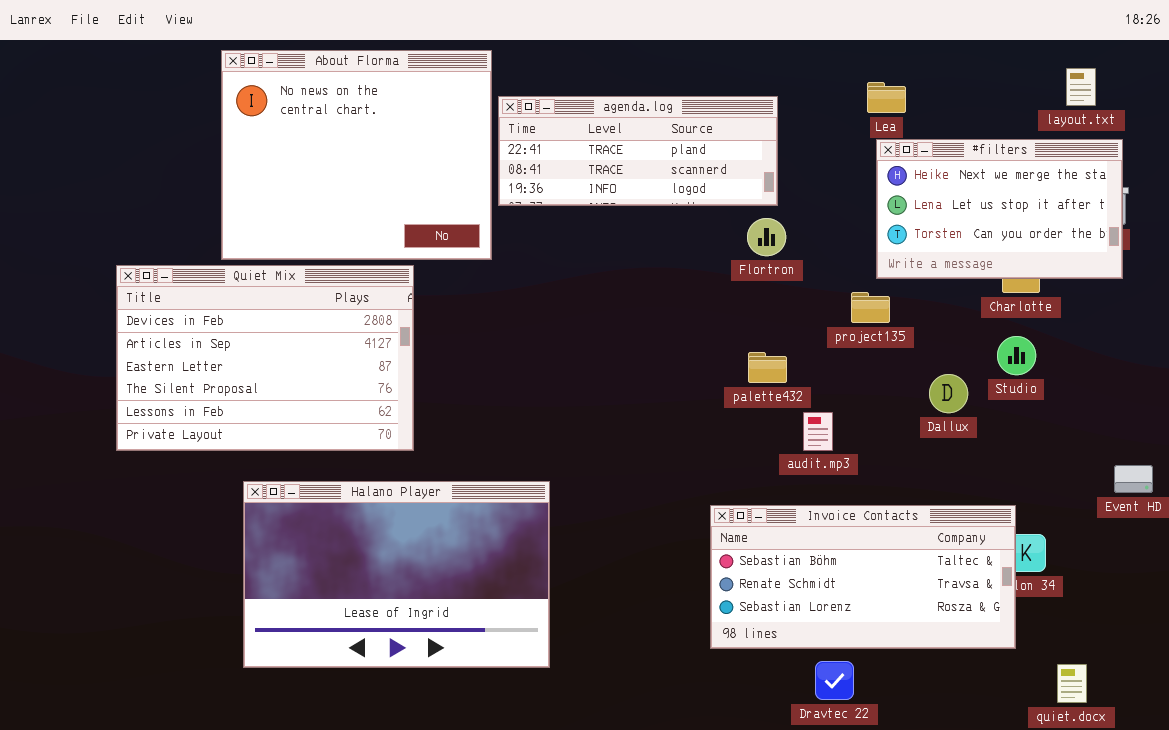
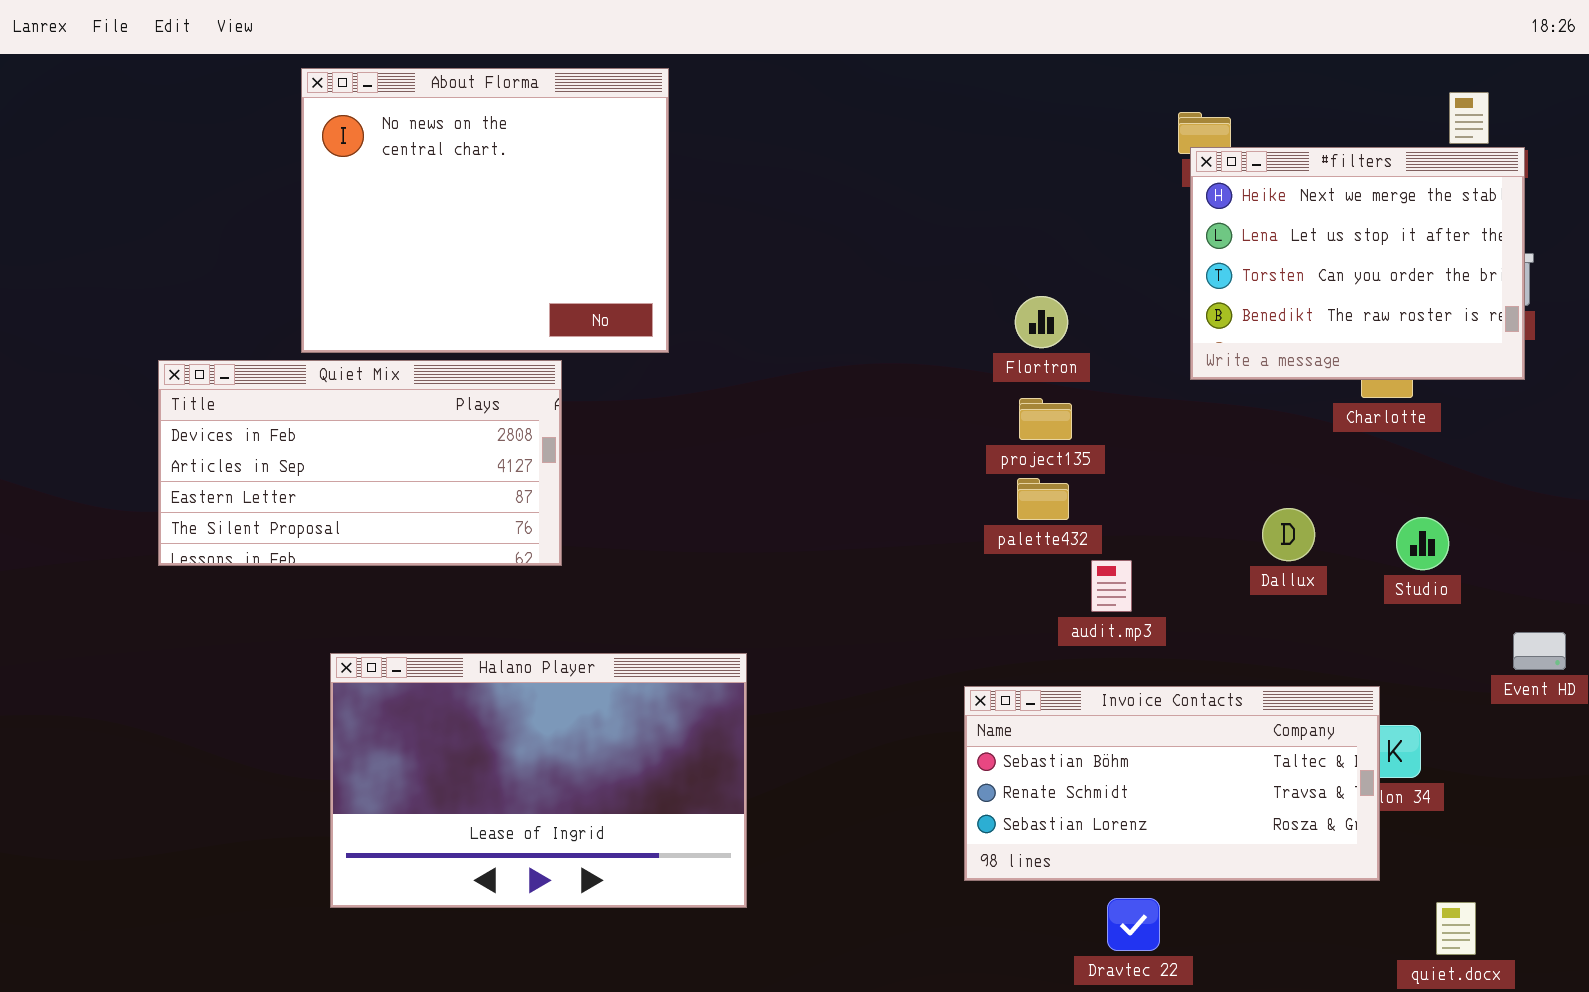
agenda.log: [498,96,778,206] -> none, closed
#filters: [876,139,1123,279] -> [1190,147,1525,380], resized
Quiet Mix: [116,265,414,451] -> [158,360,562,566], resized
project135: [851,292,890,323] -> [1019,398,1072,440], moved
Studio: [997,336,1036,375] -> [1396,517,1449,570], moved

